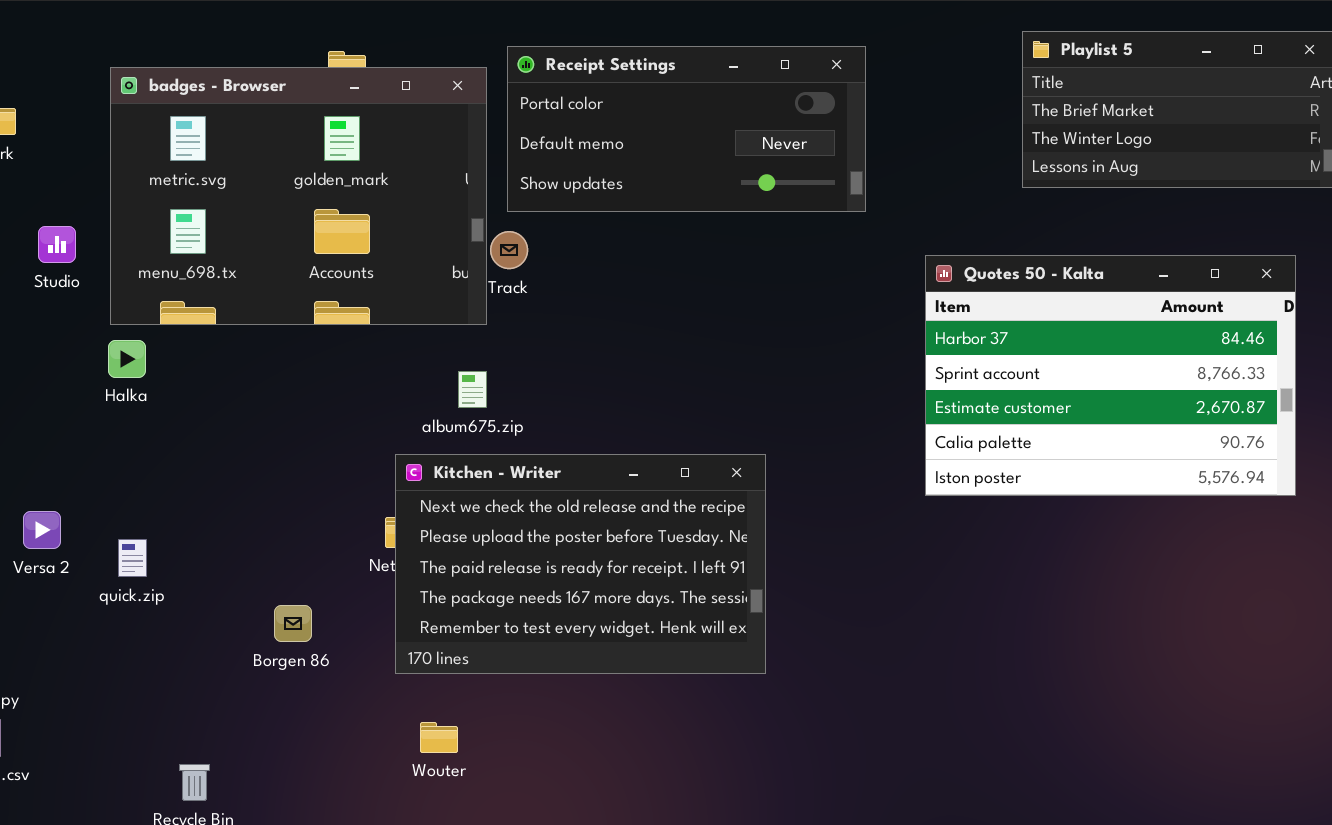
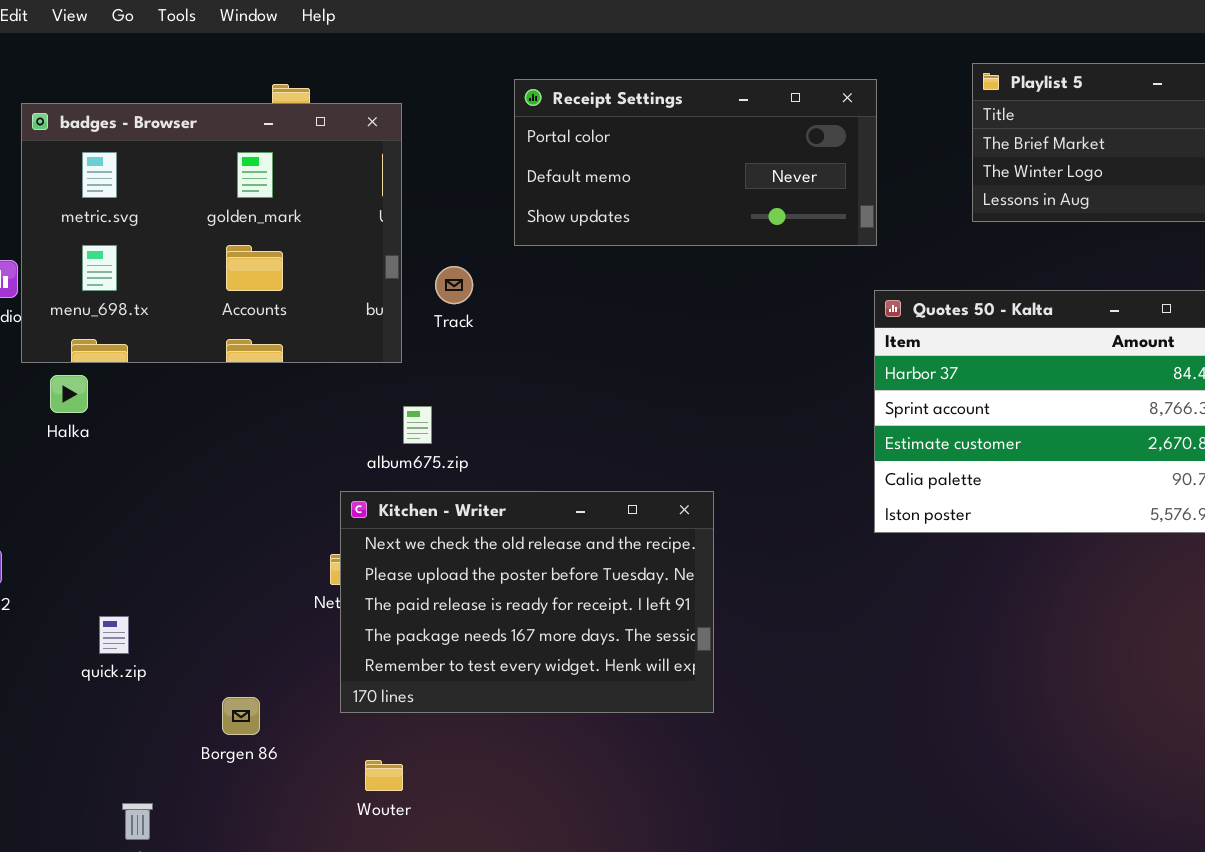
Receipt Settings: [507,46,866,212] -> [514,79,877,246], moved
badges - Browser: [110,67,487,325] -> [21,103,402,363], moved
quick.zip: [118,539,147,577] -> [99,616,129,654], moved
Borgen 86: [274,605,312,642] -> [222,697,260,735], moved

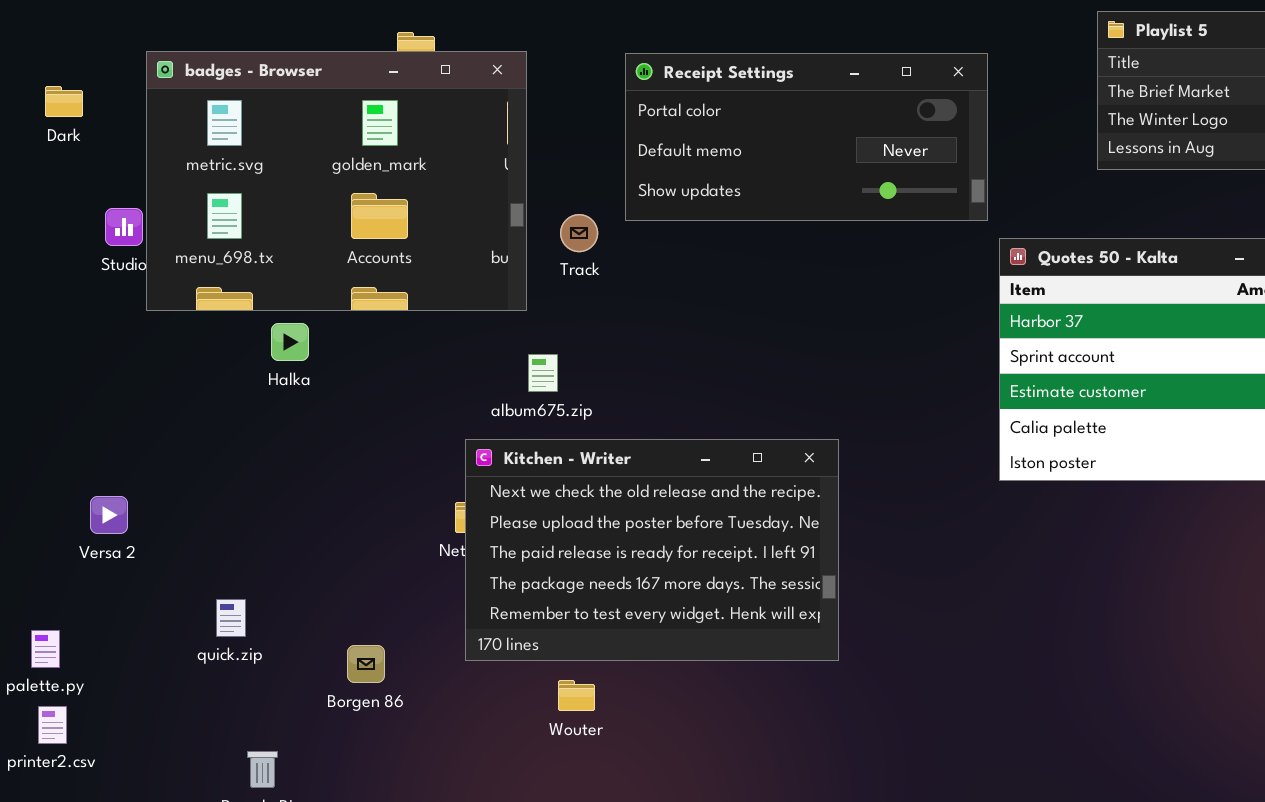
Receipt Settings: [514,79,877,246] -> [625,53,988,221], moved
Halka: [50,375,88,413] -> [271,323,309,361], moved
quick.zip: [99,616,129,654] -> [216,599,246,637], moved
Wouter: [365,760,403,791] -> [558,680,595,711], moved

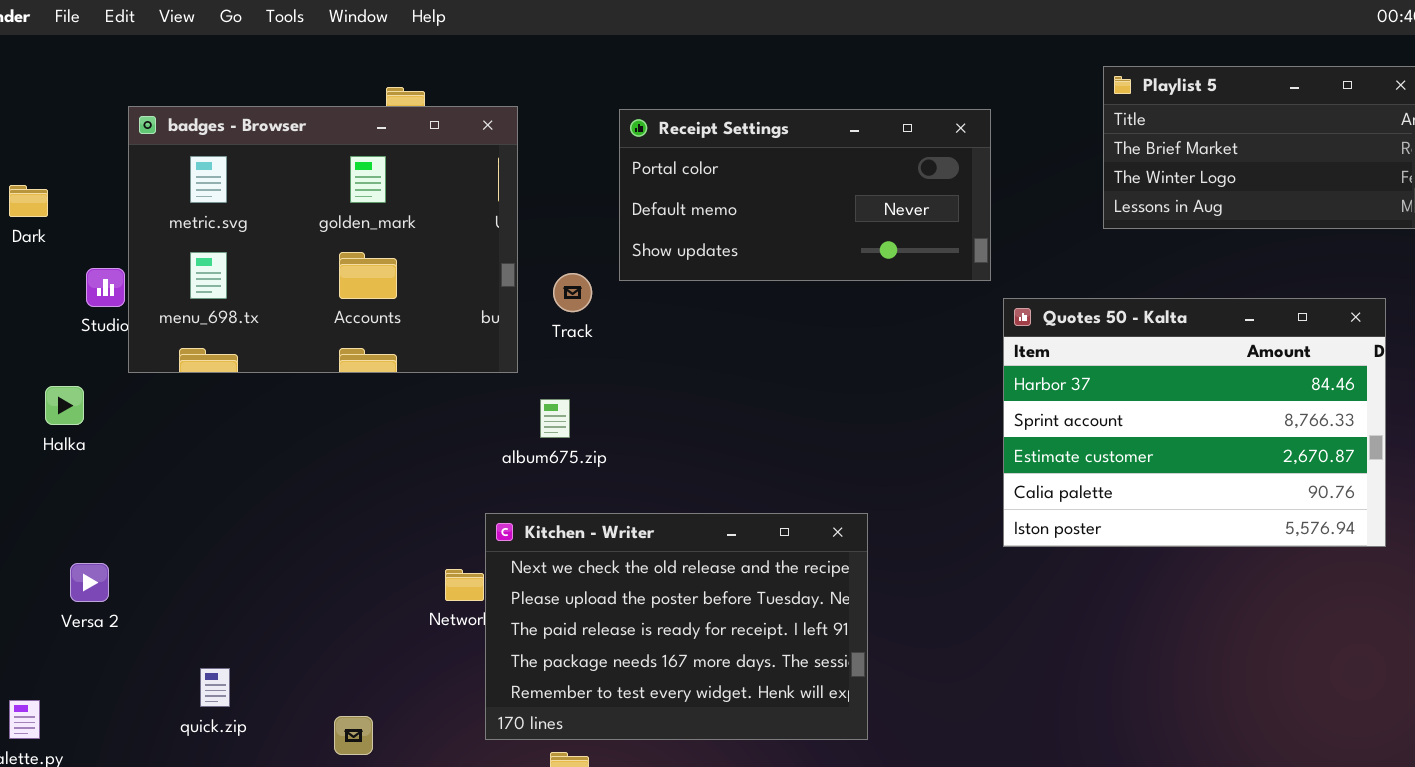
Dark: [45,86,83,117] -> [9,185,48,217], moved
Halka: [271,323,309,361] -> [45,386,84,425], moved
album675.zip: [528,354,558,392] -> [540,399,570,438], moved
Kitchen - Writer: [465,439,839,661] -> [485,513,868,740], moved

